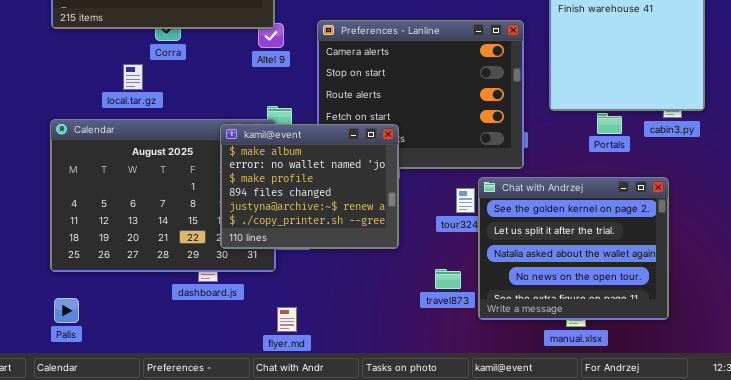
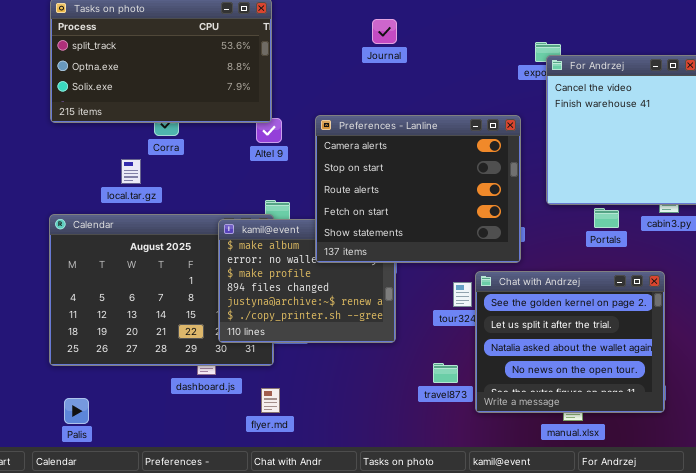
Preferences - Lanline: [317,20,524,169] -> [315,115,521,263], raised
Palis: [54,298,79,323] -> [64,398,89,424], moved
flyer.md: [277,307,297,332] -> [261,388,280,413], moved

